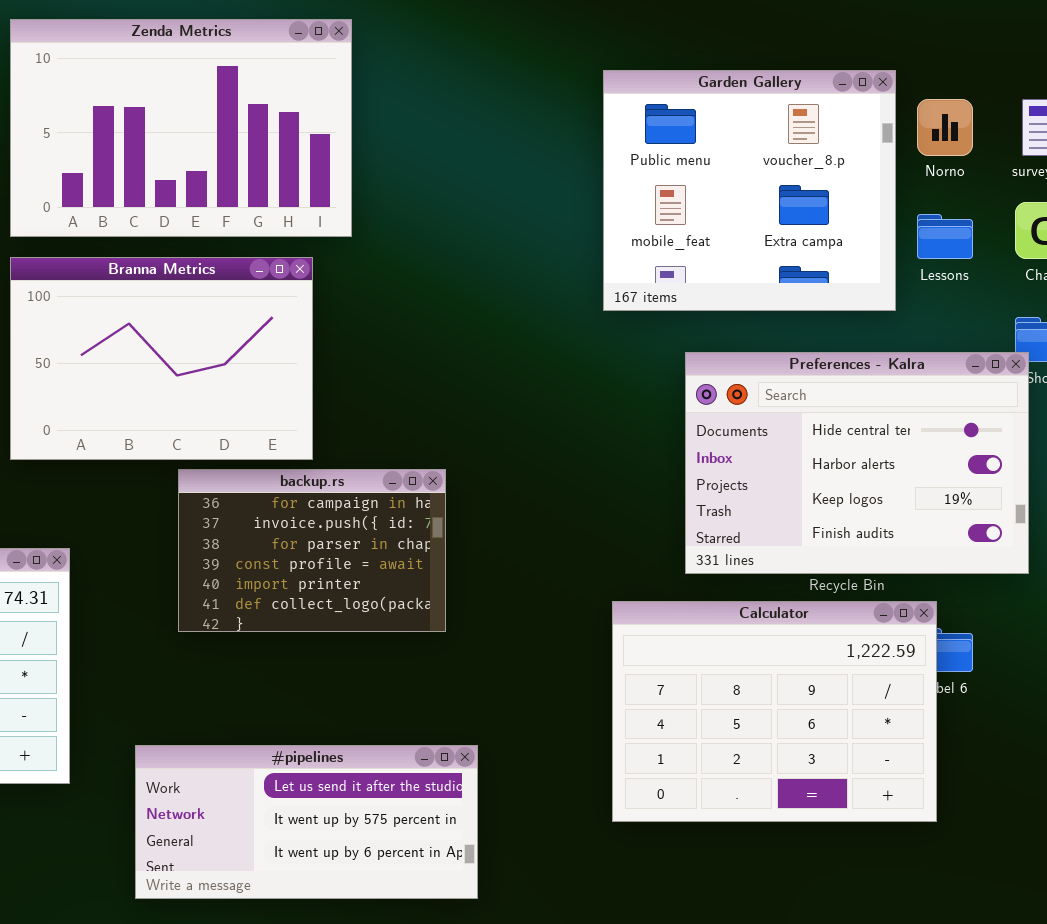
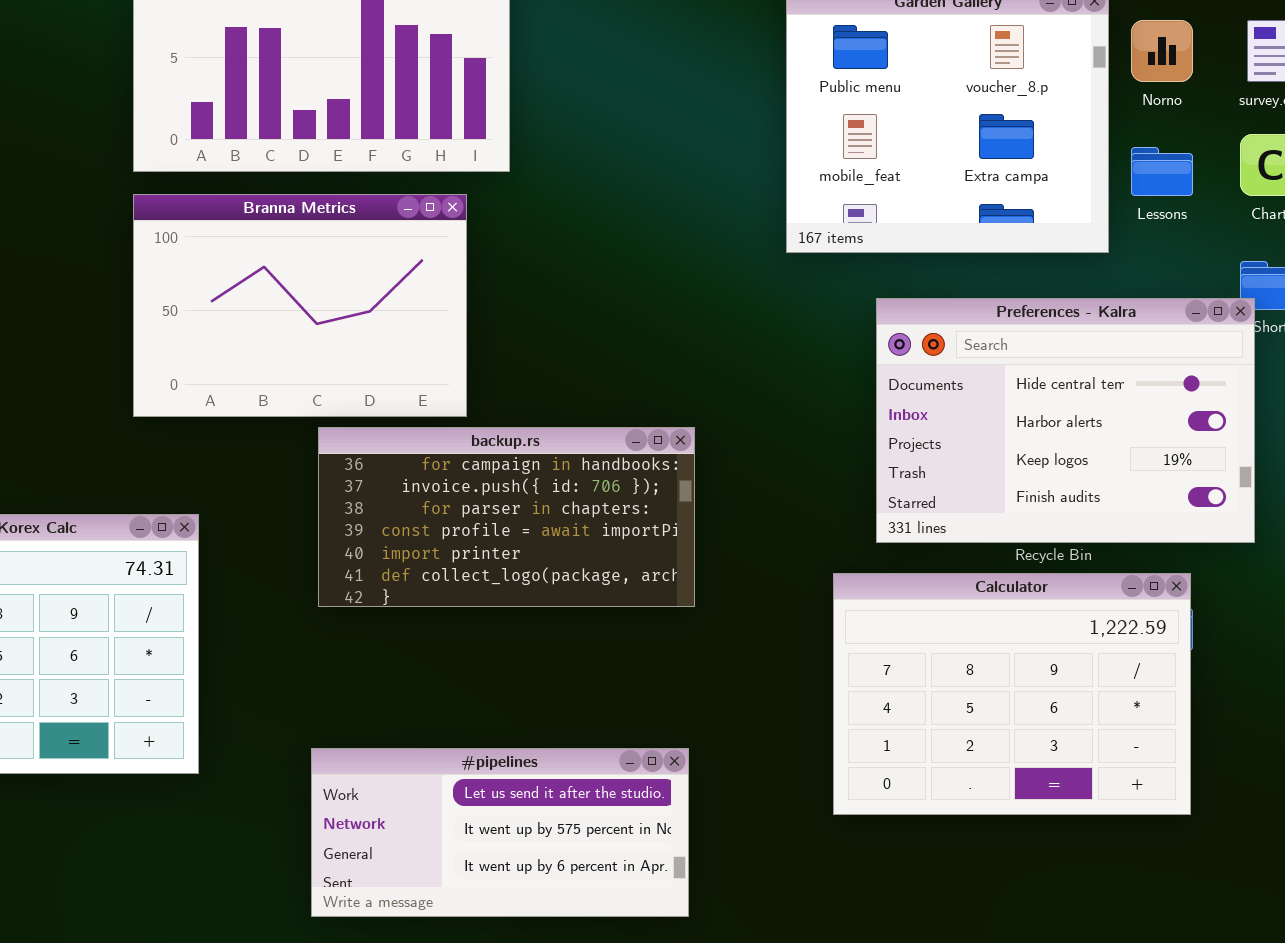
backup.rs: [178,469,446,632] -> [318,427,695,607], resized
Calculator: [612,601,937,822] -> [833,573,1191,815], moved
#pipelines: [135,745,478,899] -> [311,748,689,917], moved

